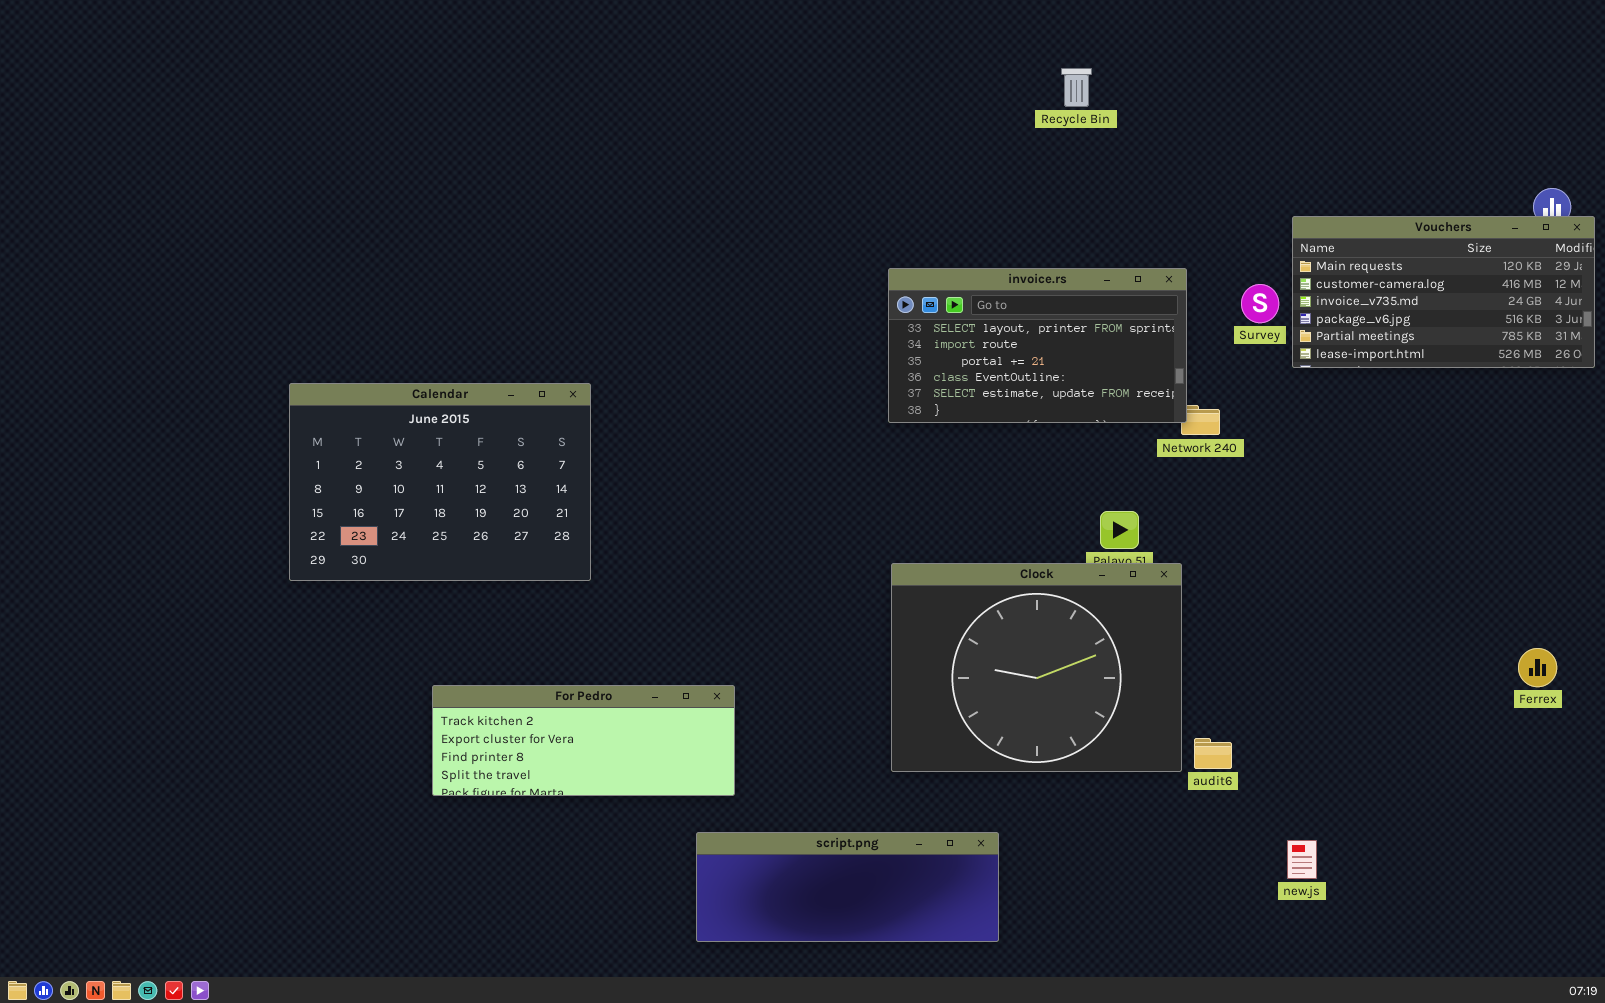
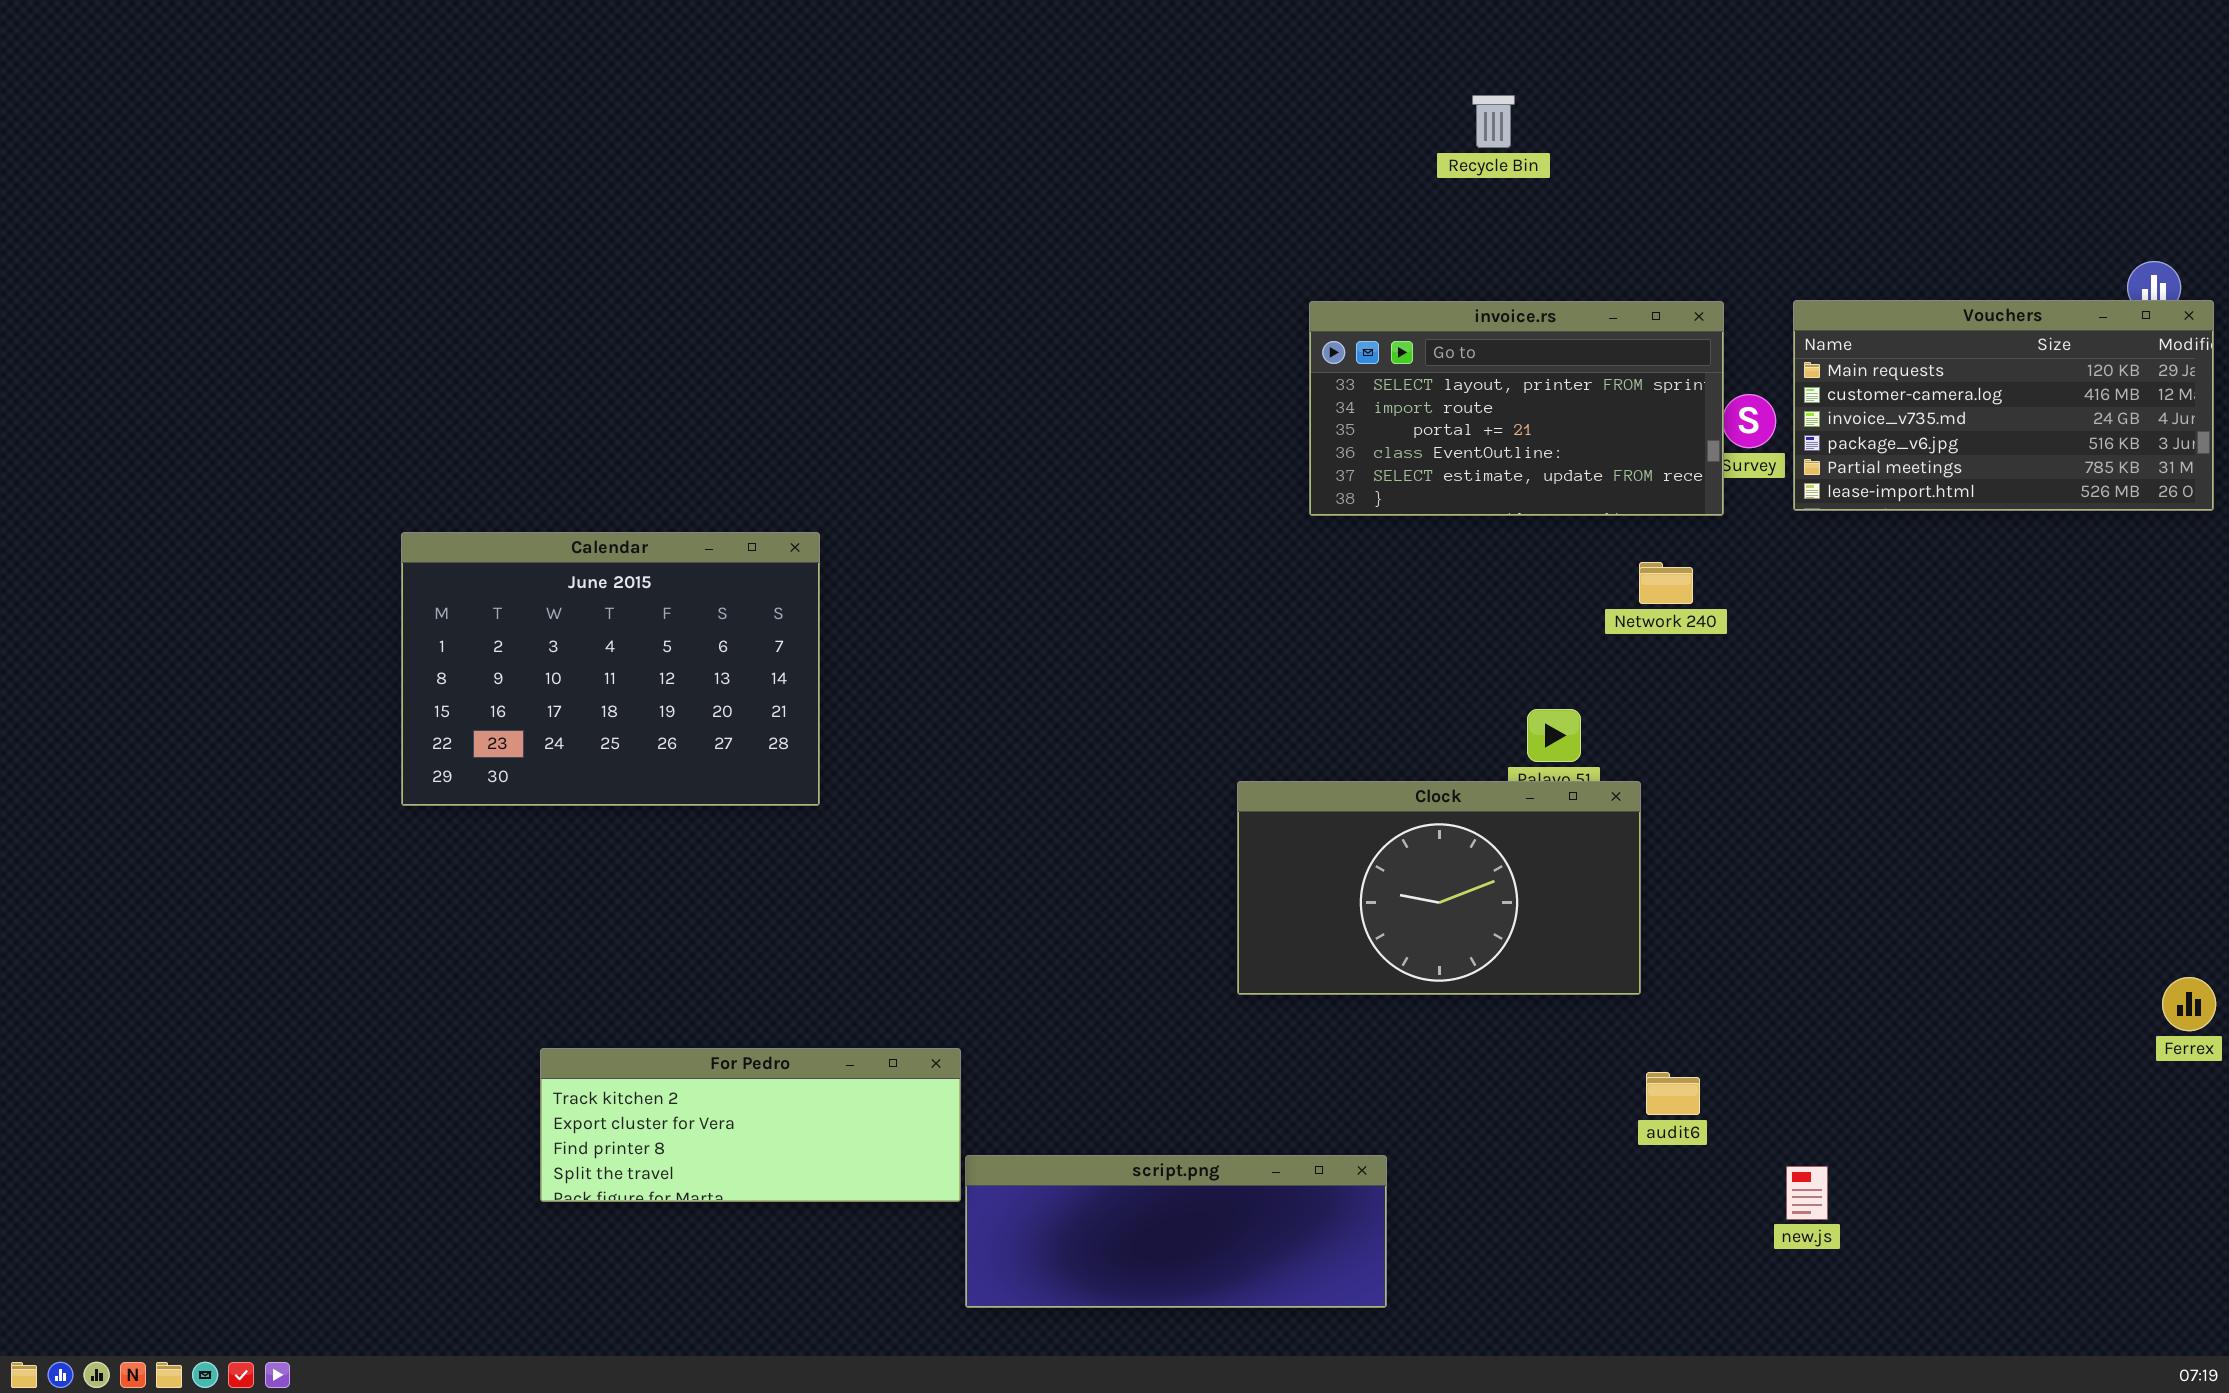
invoice.rs: [888,268,1187,423] -> [1309,301,1724,516], moved
Clock: [891,563,1182,772] -> [1237,781,1641,995], resized
Ferrex: [1518,648,1557,687] -> [2162,977,2216,1031], moved
For Pedro: [432,685,735,796] -> [540,1048,961,1202], moved
audit6: [1194,738,1232,769] -> [1646,1072,1700,1115], moved

